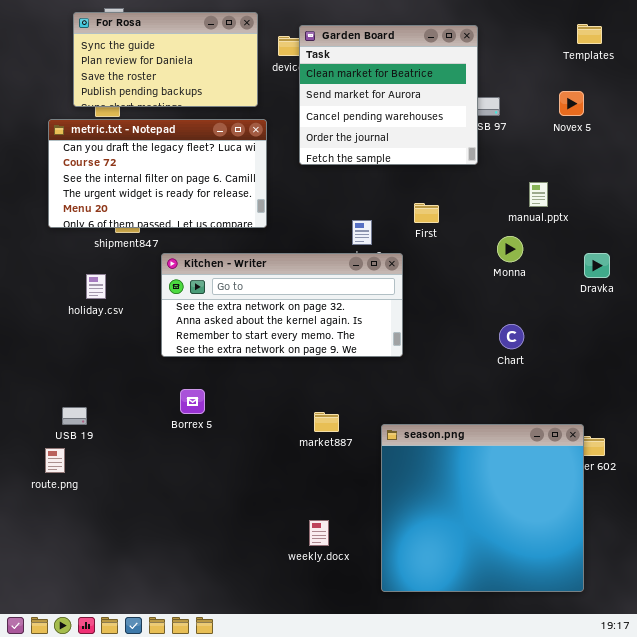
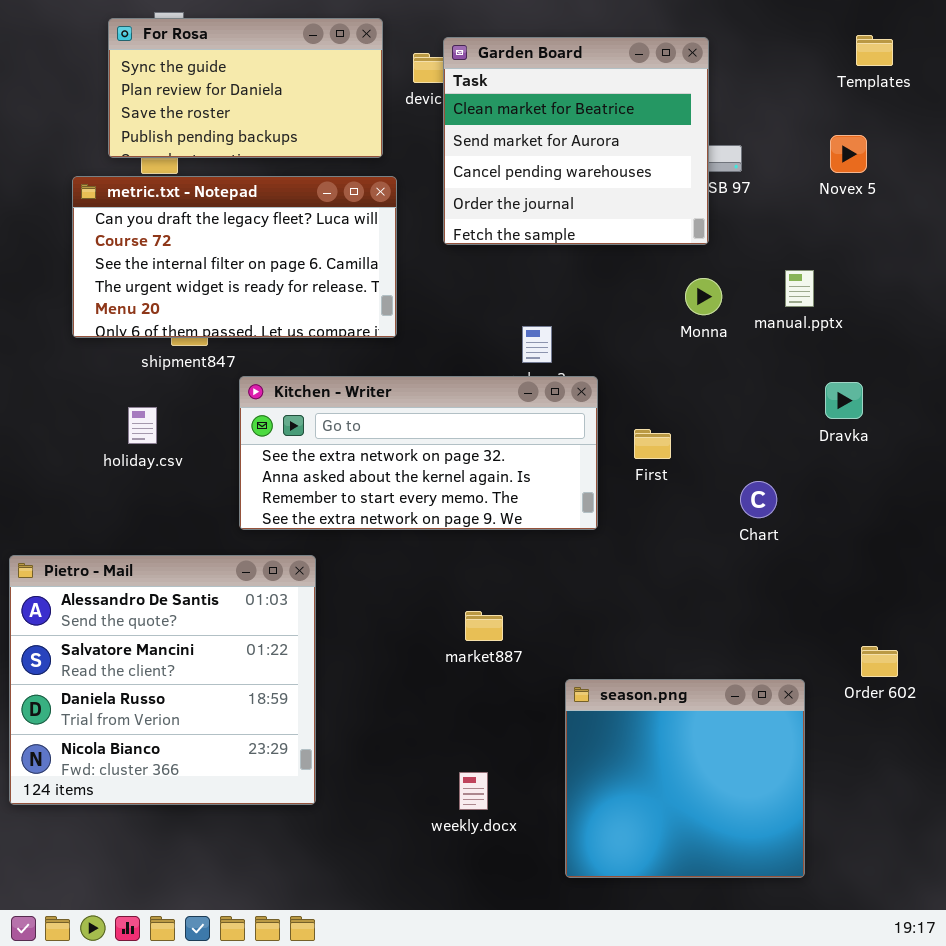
First: [414,203,439,223] -> [634,429,671,459], moved
Monna: [497,236,523,262] -> [685,278,722,315], moved
Dravka: [584,253,610,278] -> [825,382,863,419], moved
Pietro - Mail: none -> [9,555,316,805], opened
season.png: [381,424,584,592] -> [565,679,805,878], resized

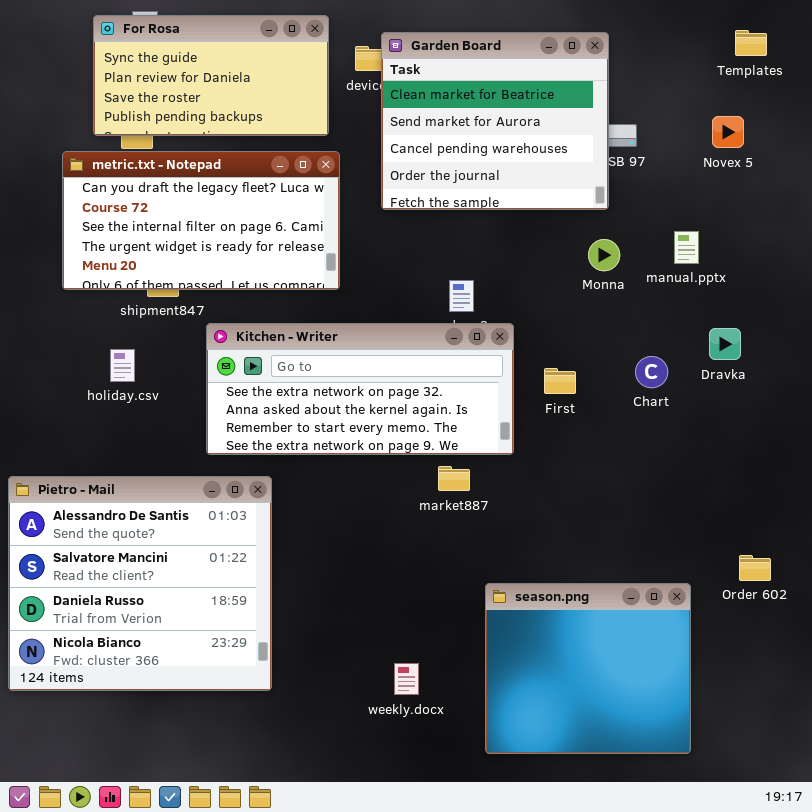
Chart: [740,481,777,518] -> [635,356,668,388], moved
market887: [465,611,503,641] -> [438,466,470,491], moved

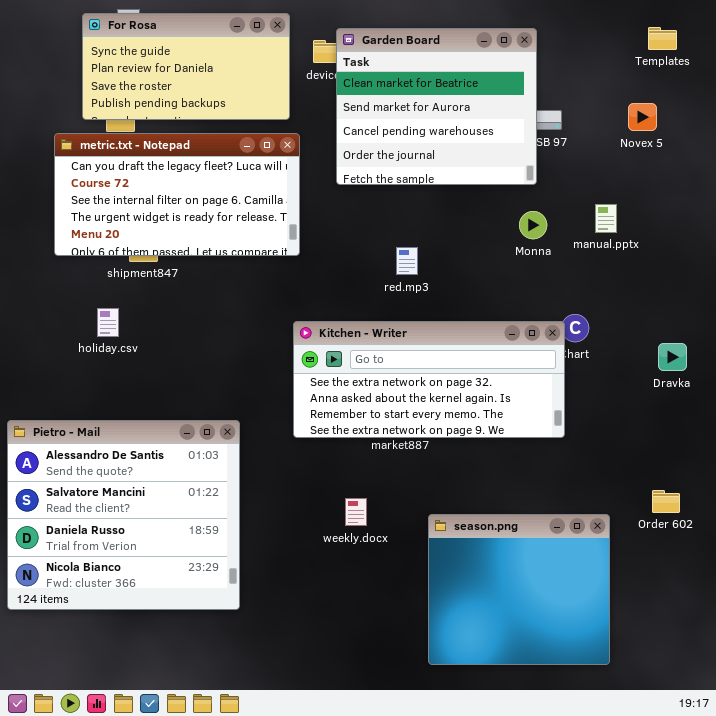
Kitchen - Writer: [206,323,514,455] -> [293,321,565,438], moved
Dravka: [709,328,741,360] -> [658,343,687,371], moved
weekly.docx: [394,663,419,695] -> [345,498,367,526], moved

